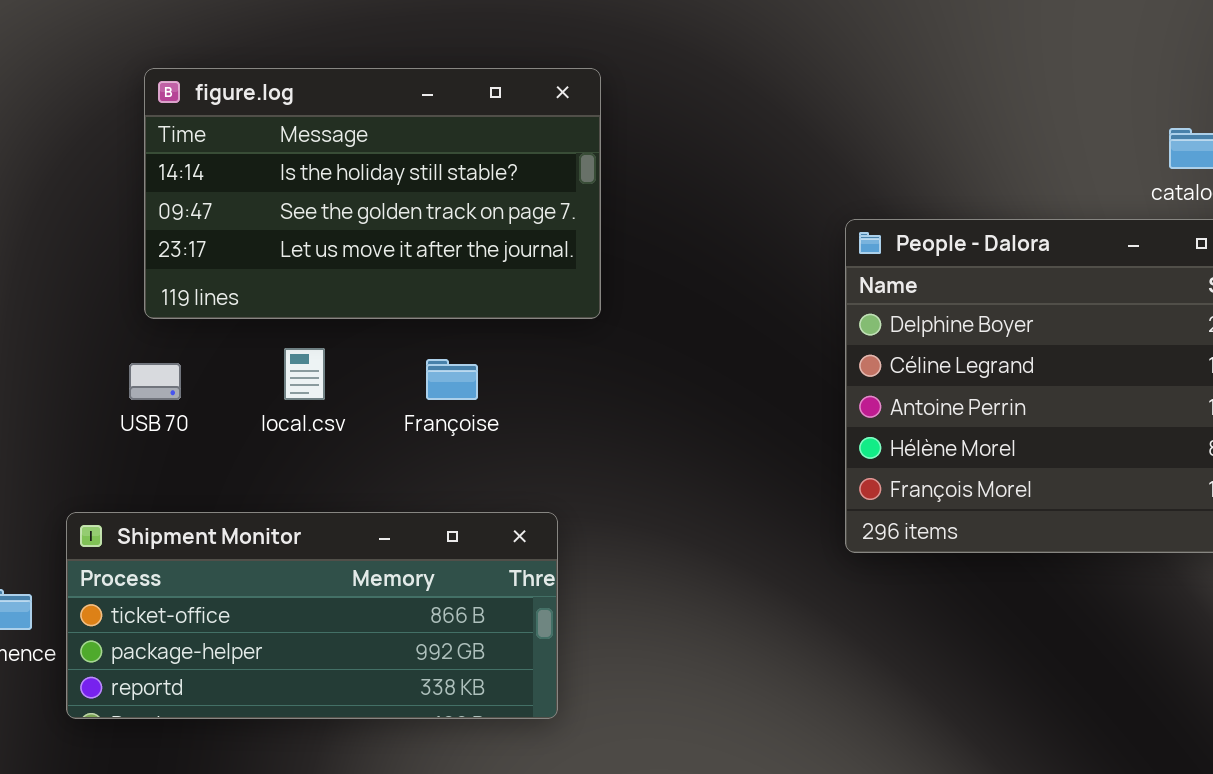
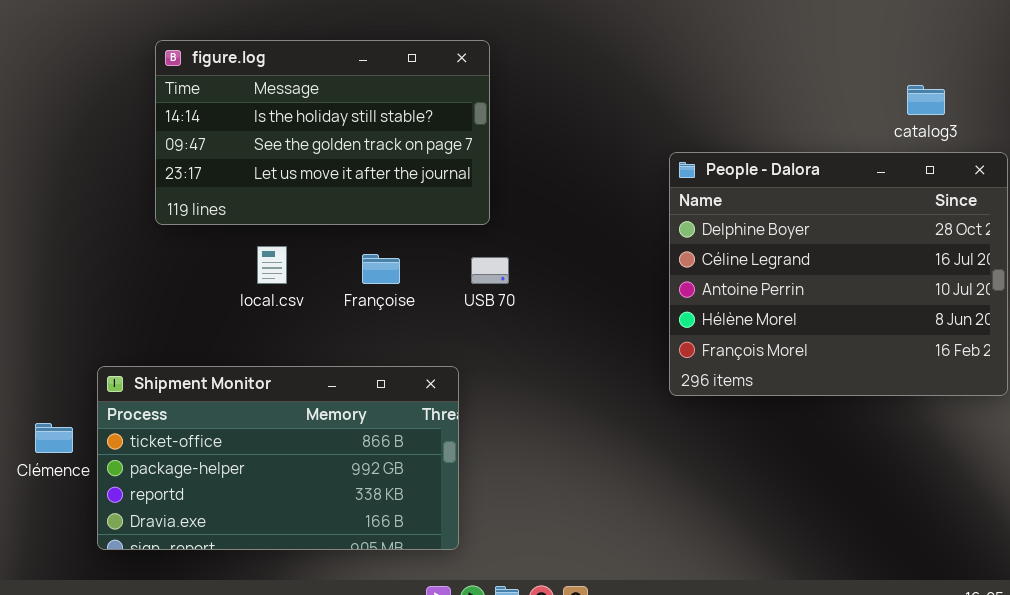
USB 70: [129,363,181,400] -> [471,257,509,284], moved
Shipment Monitor: [66,512,558,719] -> [97,366,459,550], resized

